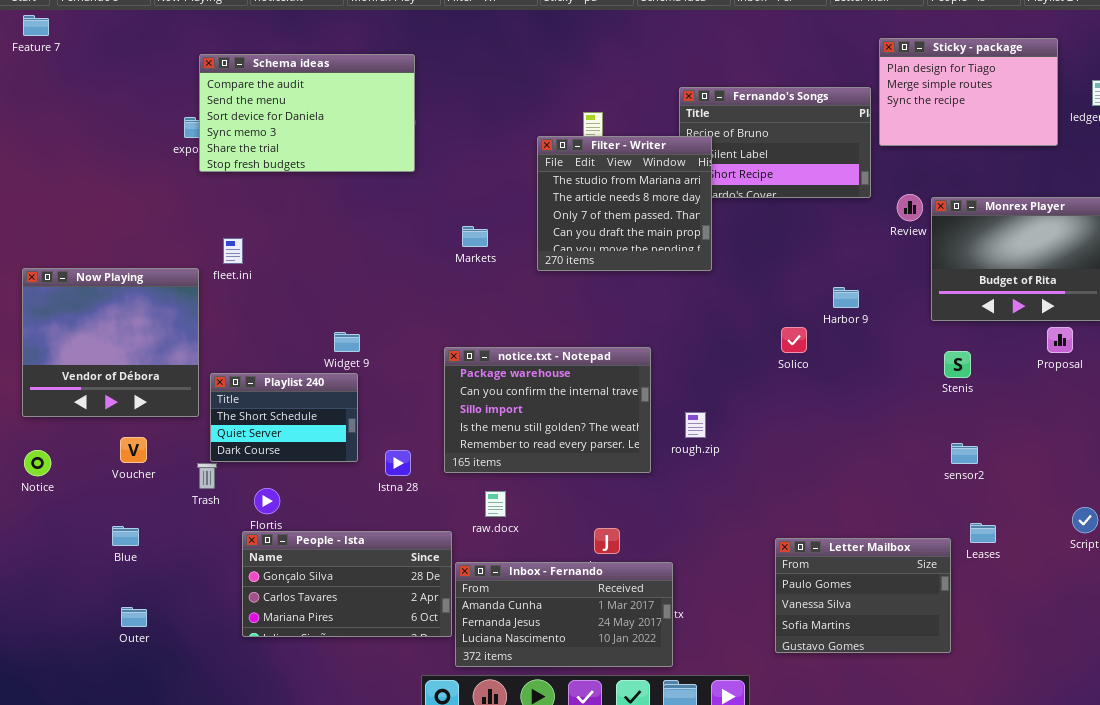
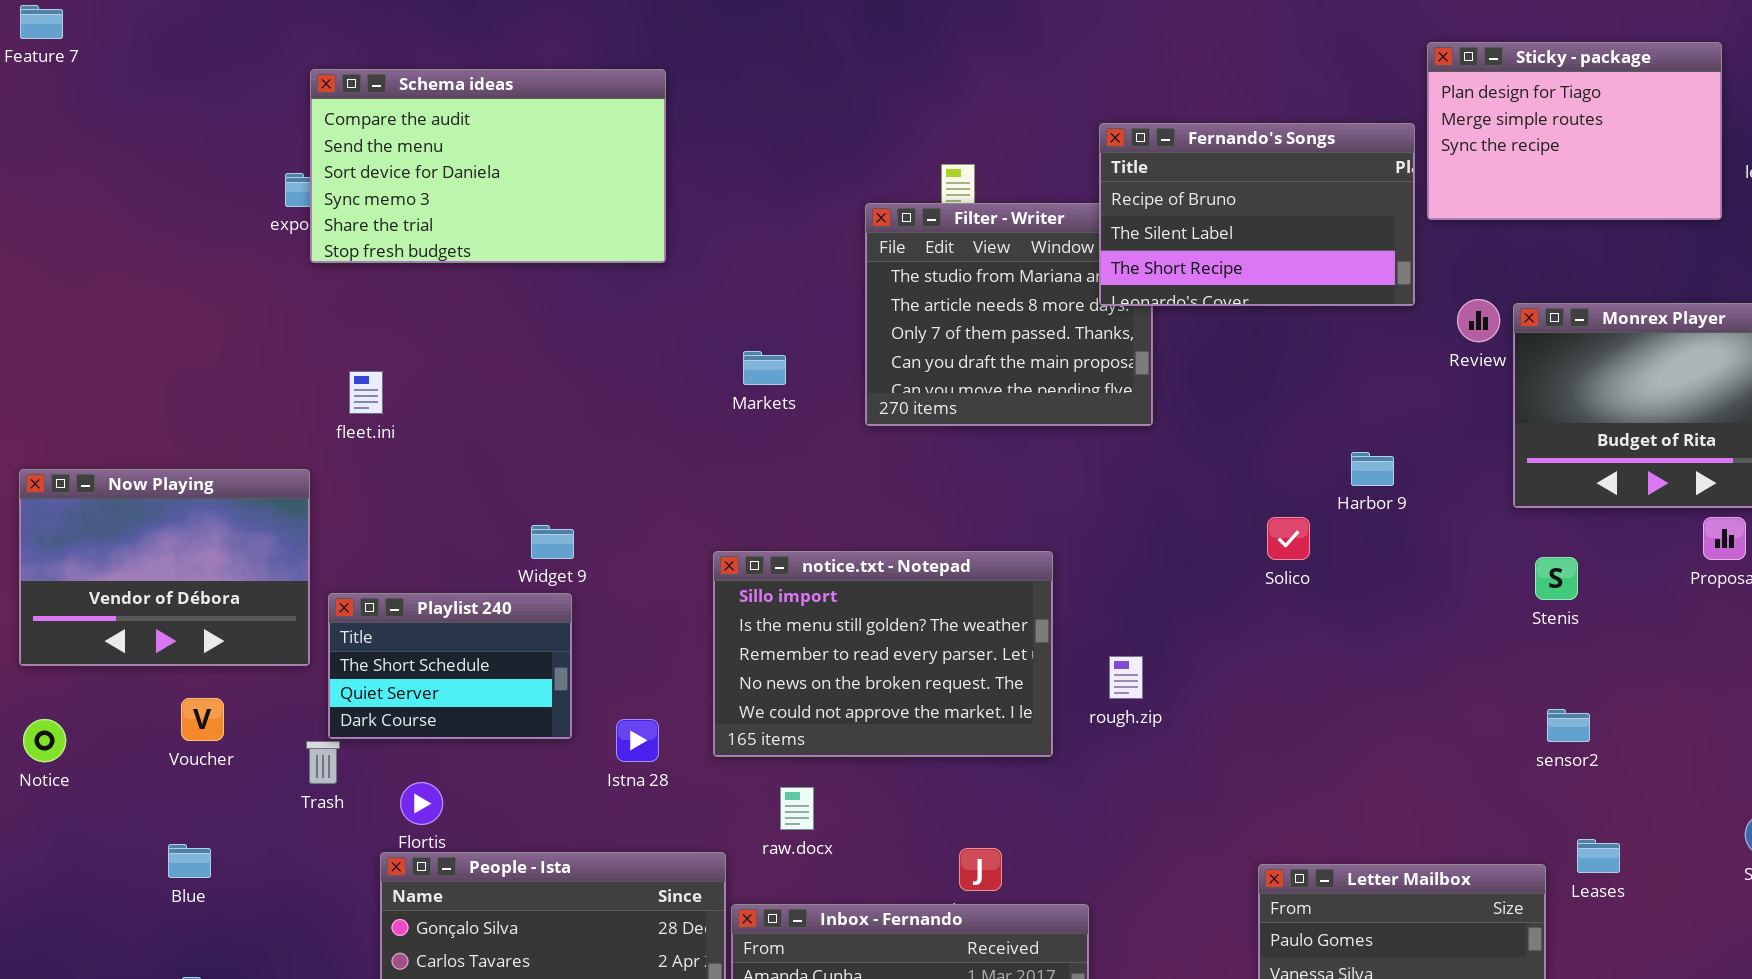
Fernando's Songs: [679,87,871,198] -> [1099,123,1415,306], raised
Now Playing: [22,268,199,417] -> [19,469,310,666], resized
notice.txt - Notepad: [444,347,651,473] -> [713,551,1053,757], scrolled down 2 rows

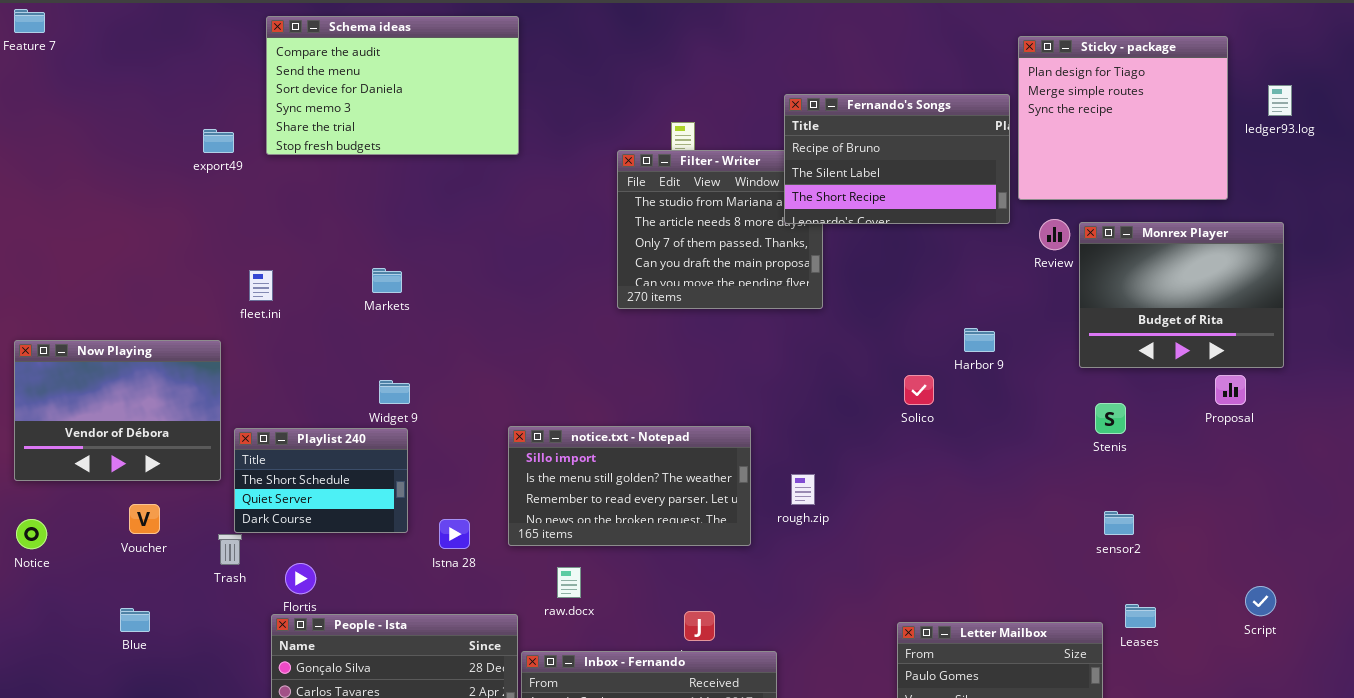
Sticky - package: [1427,42,1722,220] -> [1018,36,1228,200], resized
Schema ideas: [310,69,666,263] -> [266,16,519,155], moved
Markets: [743,351,786,385] -> [372,268,402,293], moved
notice.txt - Notepad: [713,551,1053,757] -> [508,426,751,546], resized

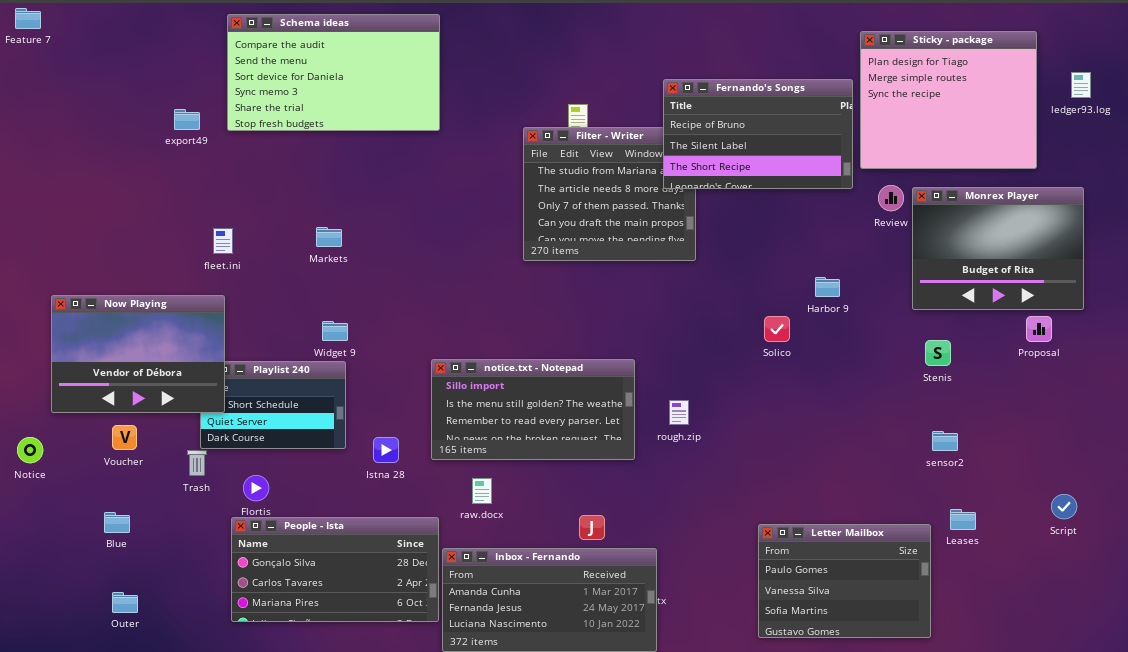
Now Playing: [14,340,221,481] -> [51,295,225,413], moved

